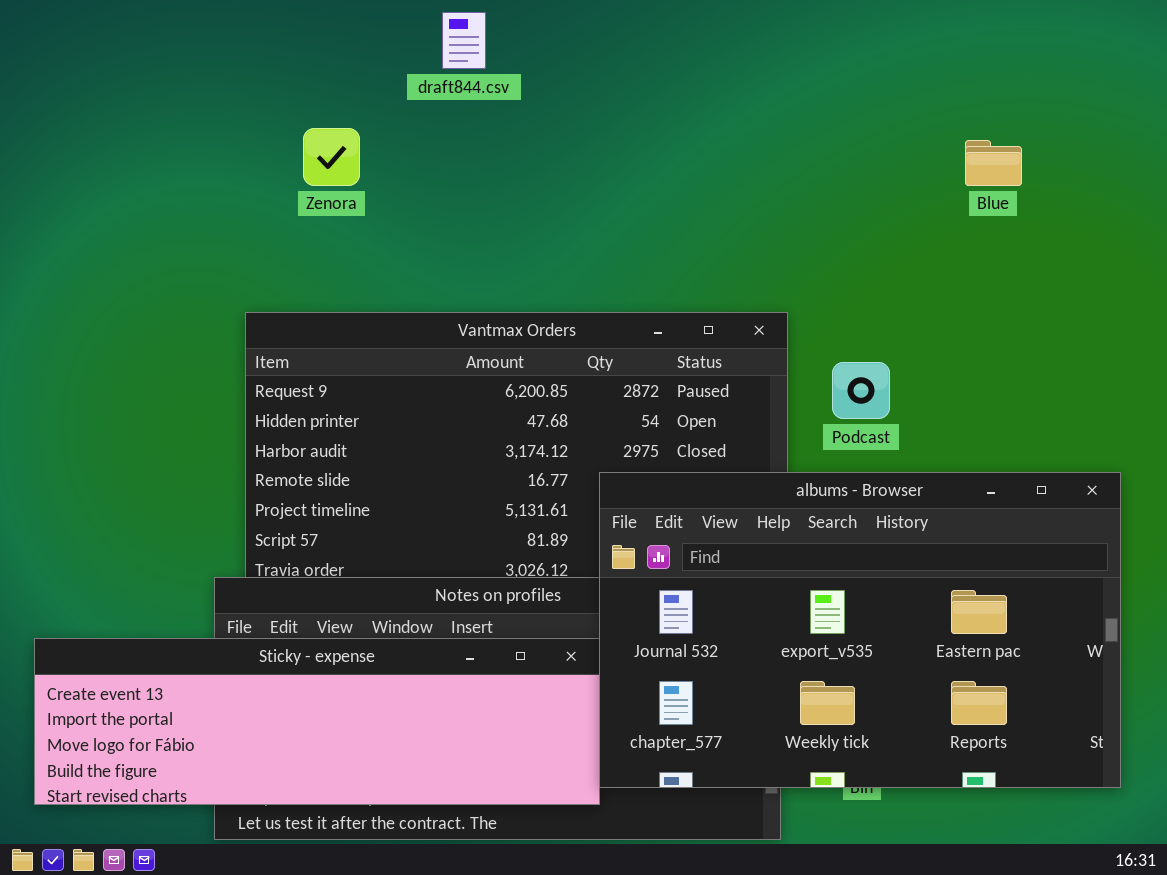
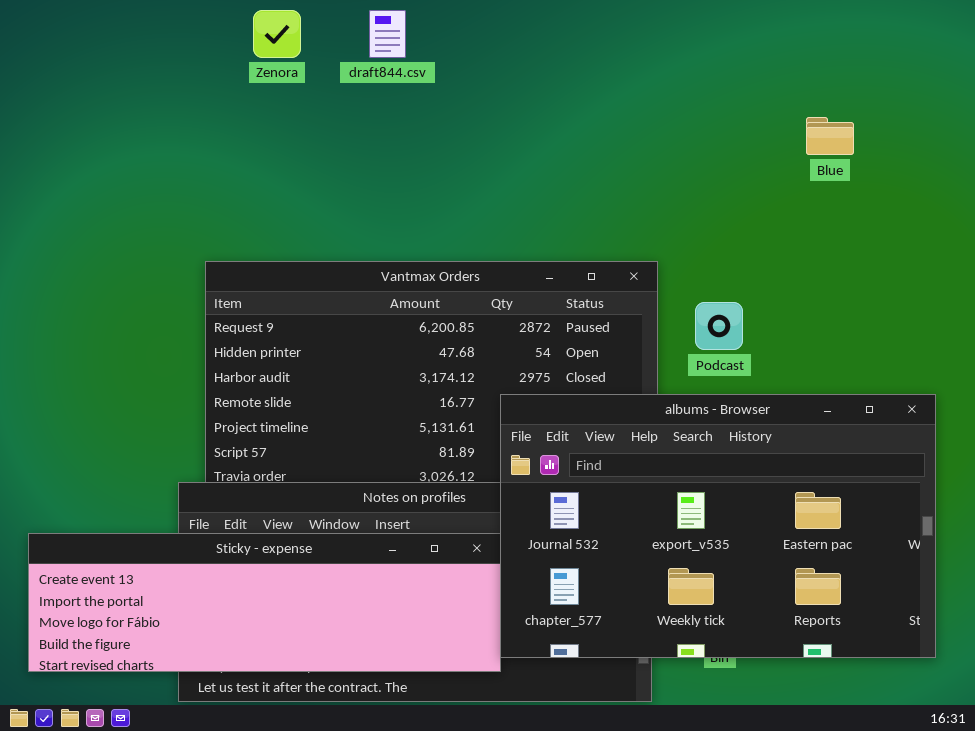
Zenora: [303,128,360,186] -> [253,10,301,58], moved

